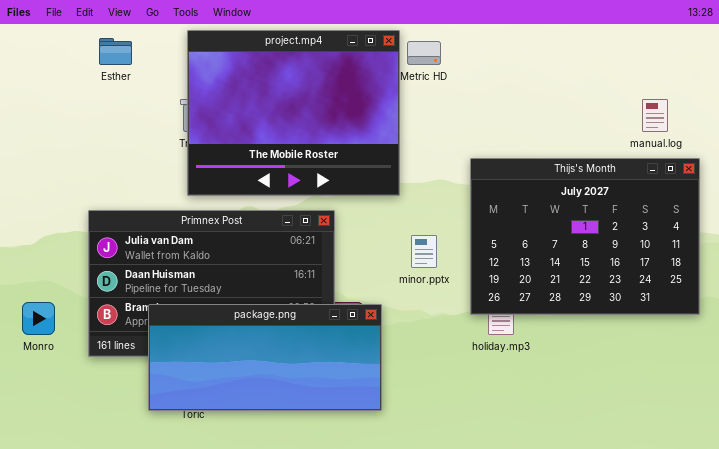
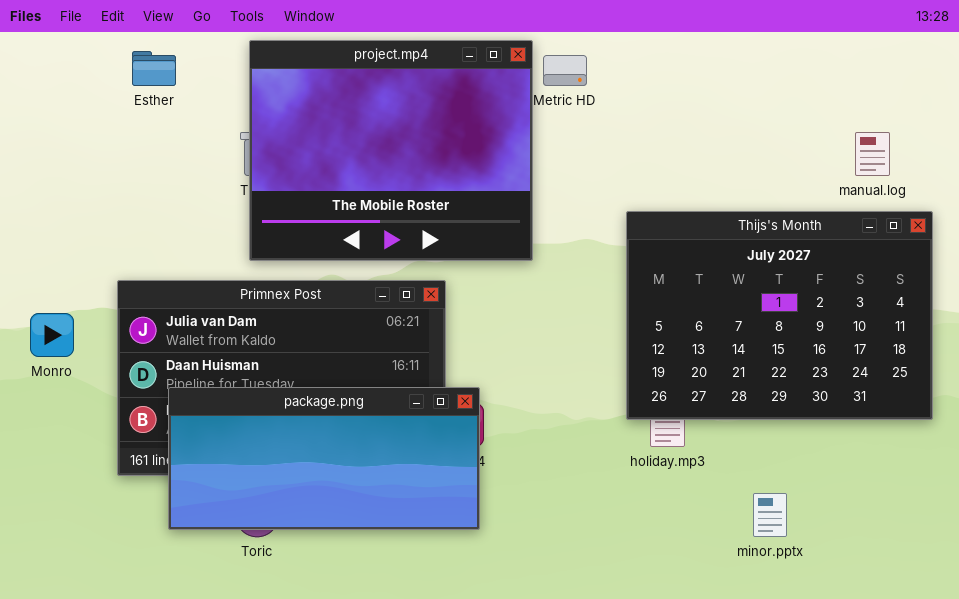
minor.pptx: [411,235,437,268] -> [753,493,787,537], moved
Monro: [22,302,55,335] -> [30,313,74,357], moved
package.png: [148,304,382,411] -> [168,387,480,530], moved

